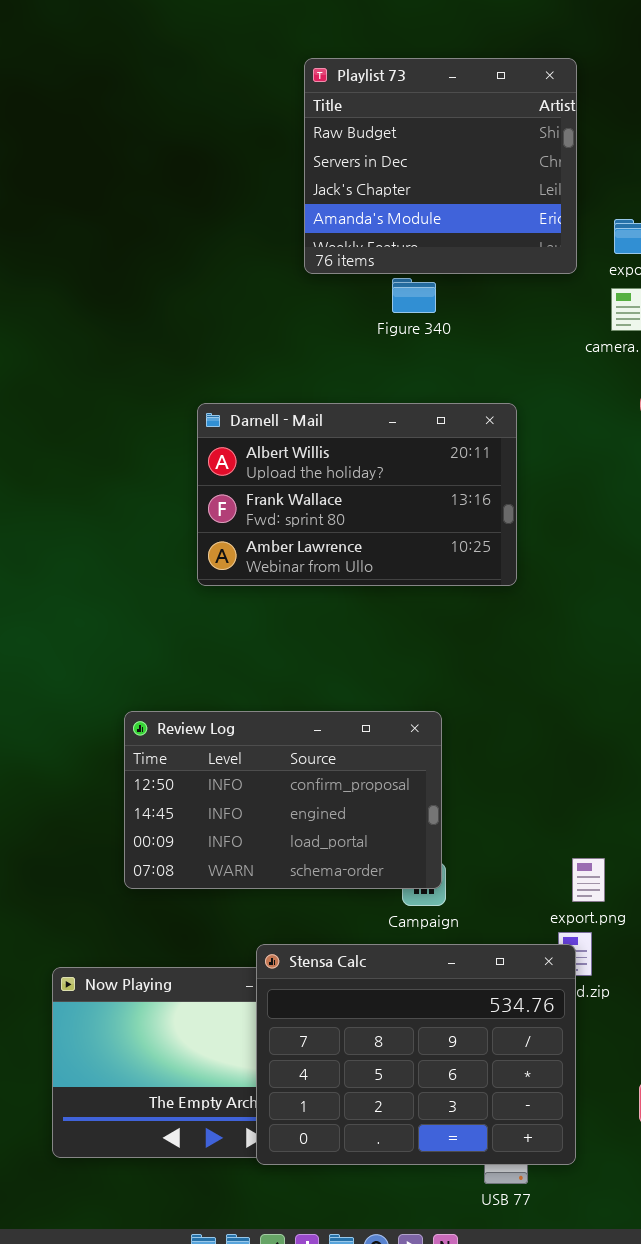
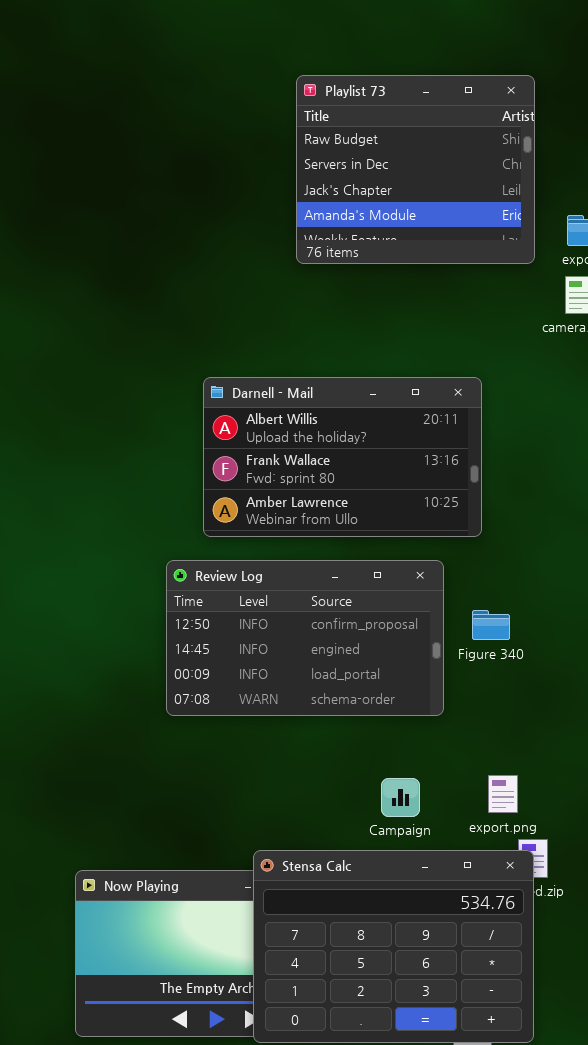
Figure 340: [392,278,436,313] -> [472,610,510,640], moved
Review Log: [124,711,442,889] -> [166,560,444,716], moved
export.png: [572,858,605,902] -> [488,775,518,813], moved

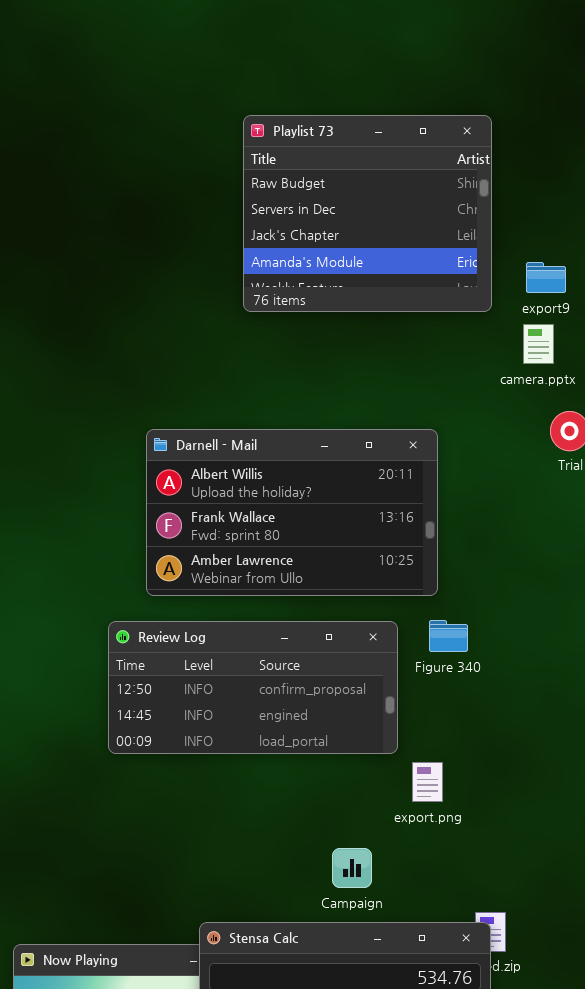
Review Log: [166,560,444,716] -> [108,621,398,754], resized
Figure 340: [472,610,510,640] -> [429,620,468,652], moved
export.png: [488,775,518,813] -> [412,762,443,802], moved

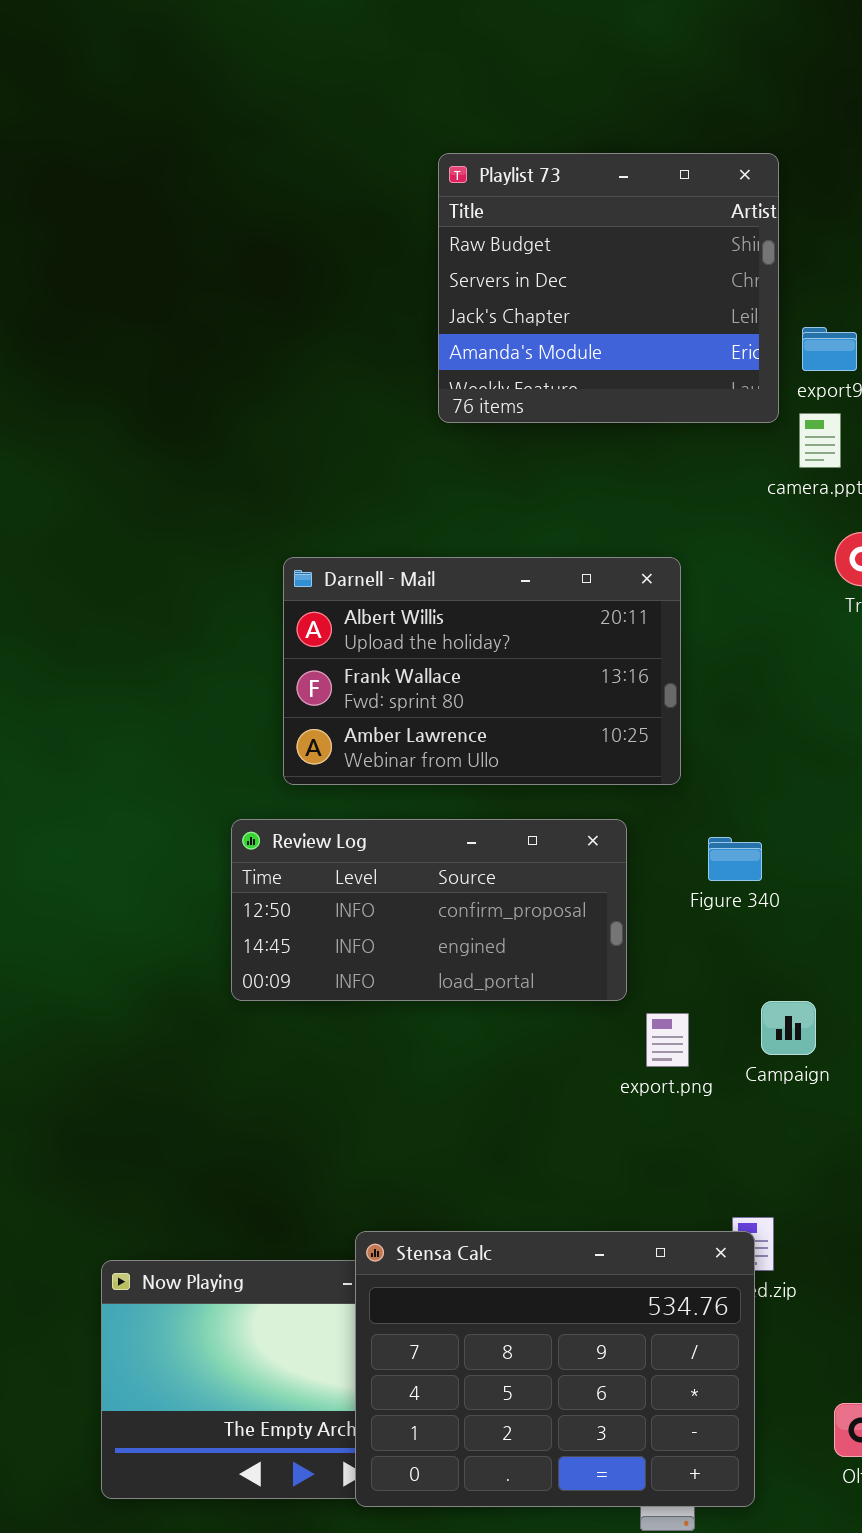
Playlist 73: [243,115,492,312] -> [438,153,779,423], moved
Figure 340: [429,620,468,652] -> [708,837,762,881], moved
Campaign: [332,848,372,888] -> [761,1001,816,1055], moved

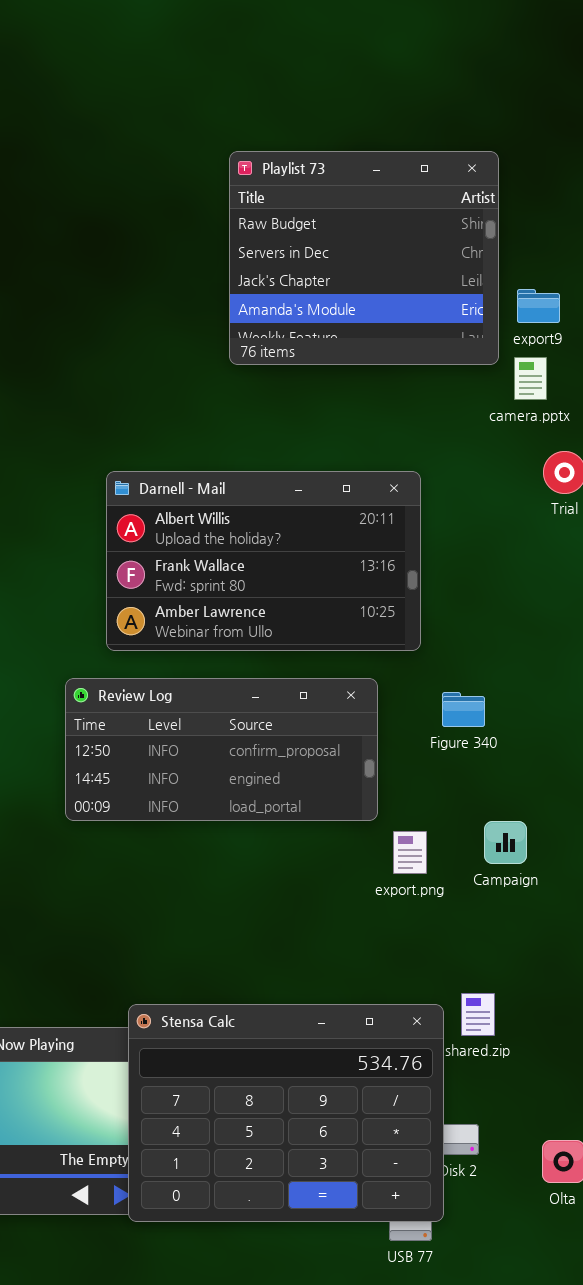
Stensa Calc: [355,1231,755,1507] -> [128,1004,444,1222], moved

